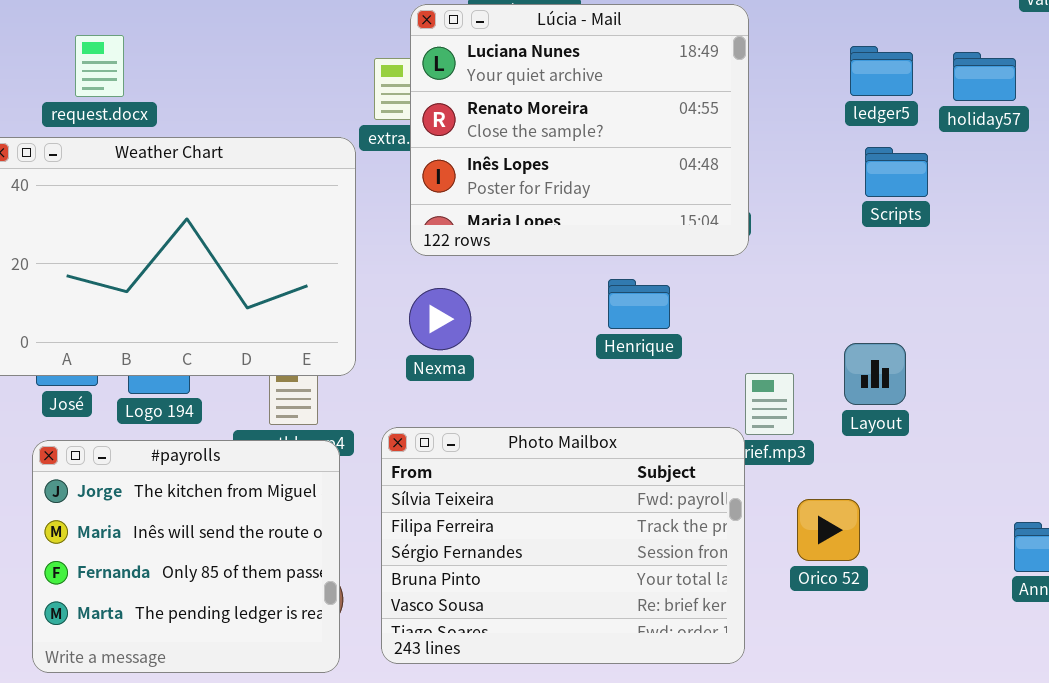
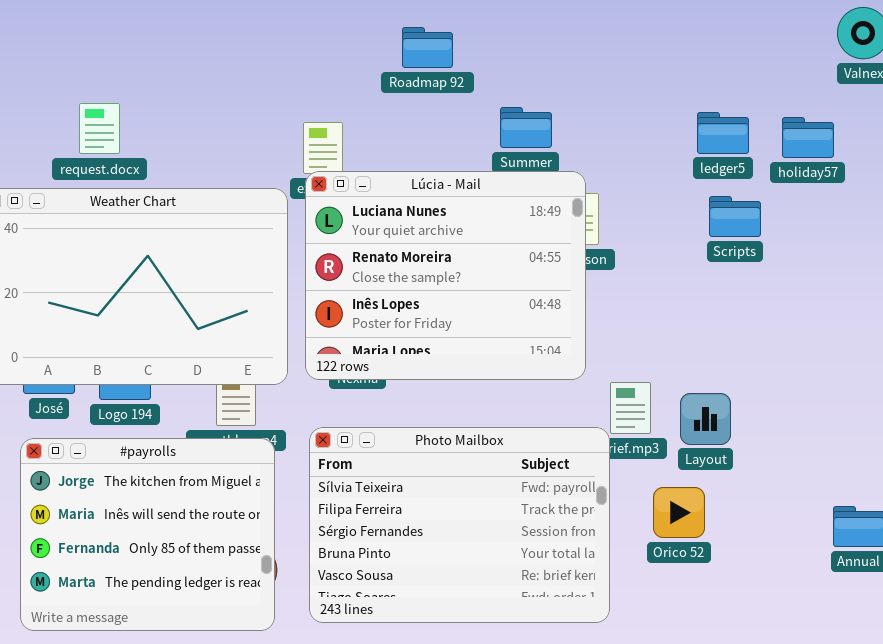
Lúcia - Mail: [410,4,749,256] -> [305,171,586,380], moved
request.docx: [75,35,124,97] -> [79,103,120,154], moved
Layout: [844,343,906,405] -> [680,393,731,445], moved

